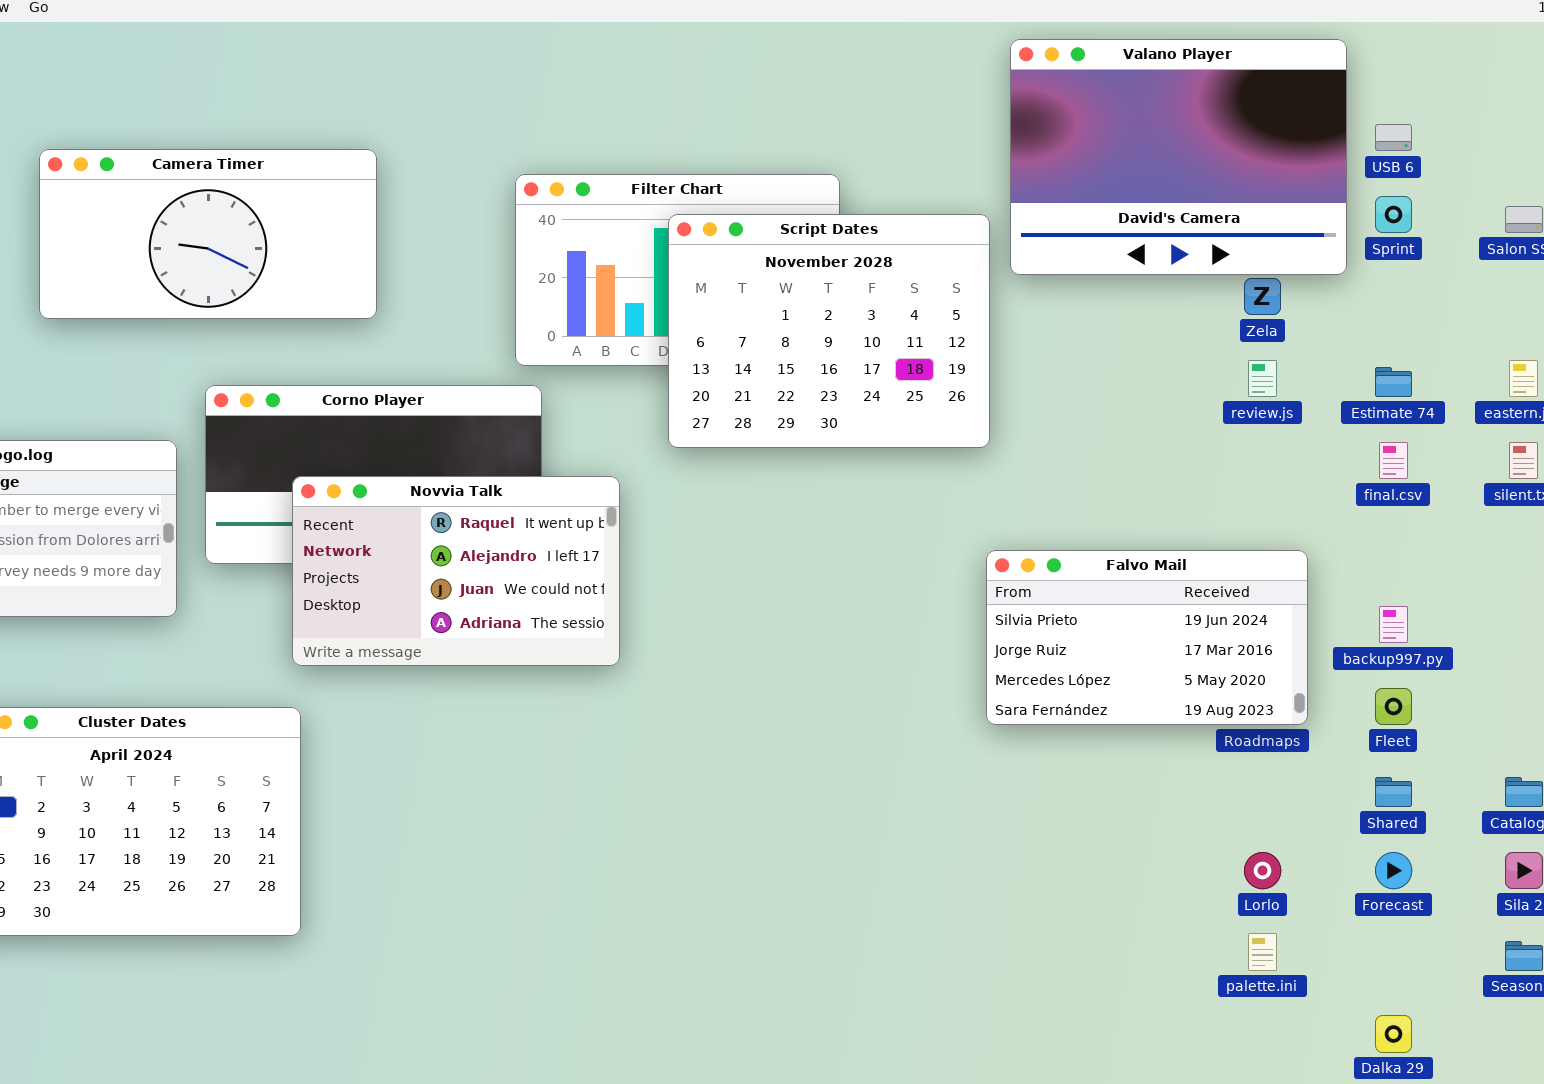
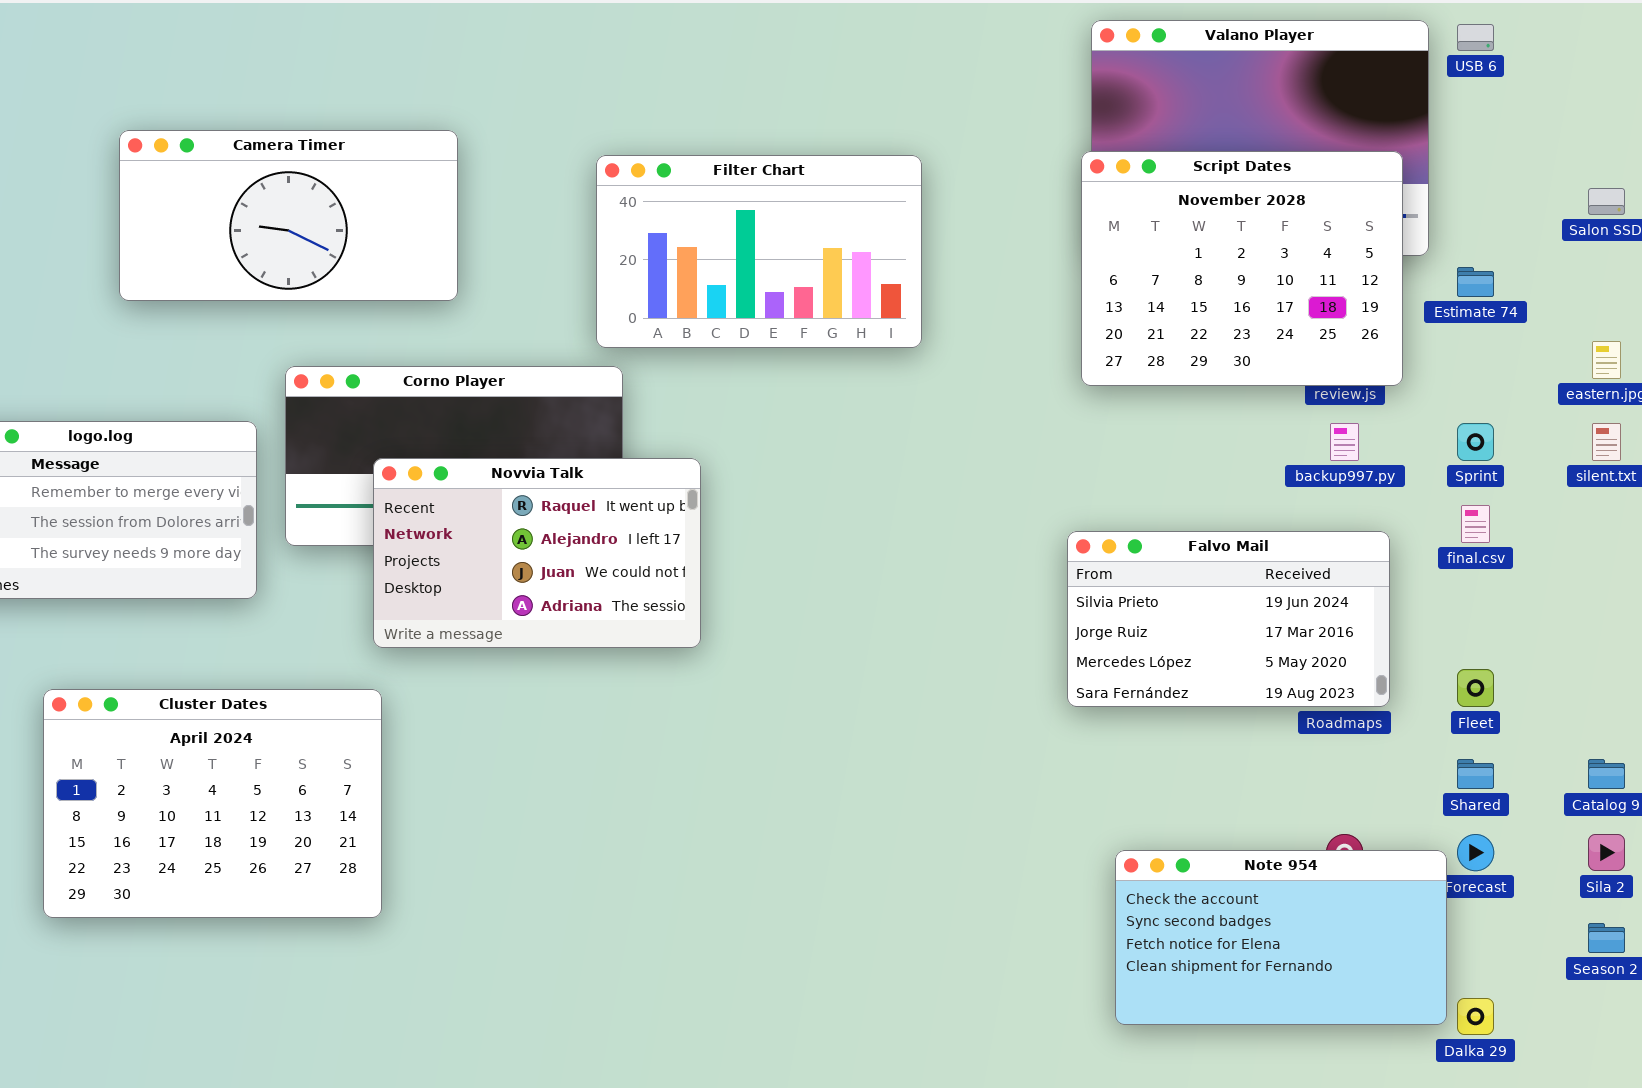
USB 6: [1375,124,1412,151] -> [1457,24,1494,51], moved
Sprint: [1375,196,1412,233] -> [1457,423,1494,461], moved
Script Dates: [668,214,990,448] -> [1081,151,1403,386], moved
Estimate 74: [1375,367,1412,397] -> [1457,267,1494,297], moved
final.csv: [1379,442,1408,479] -> [1461,505,1490,543], moved
backup997.py: [1379,606,1408,643] -> [1330,423,1359,461], moved
Note 954: none -> [1115,850,1447,1025], opened

